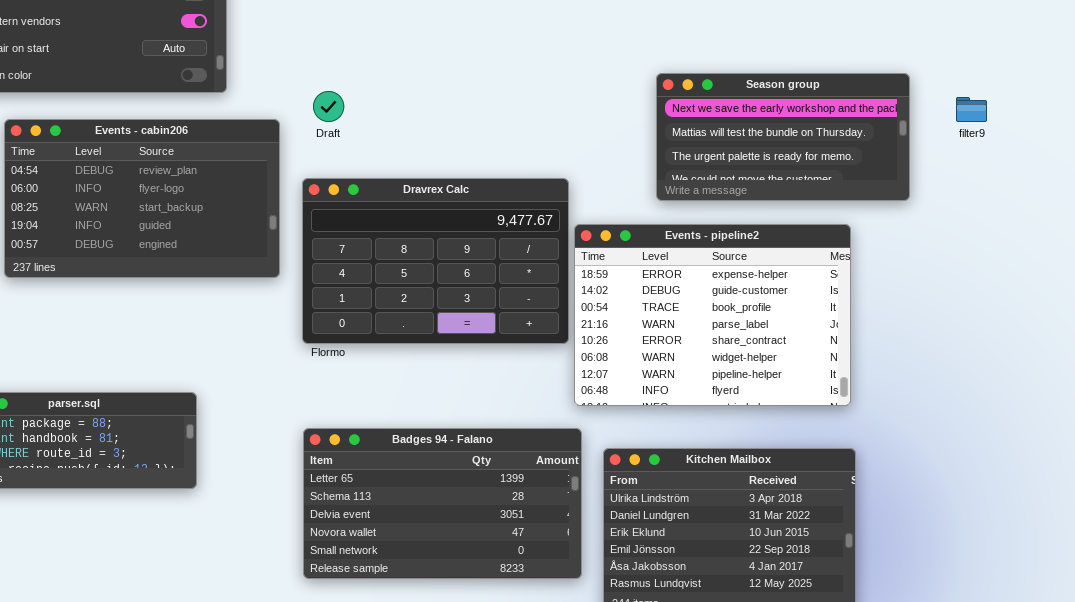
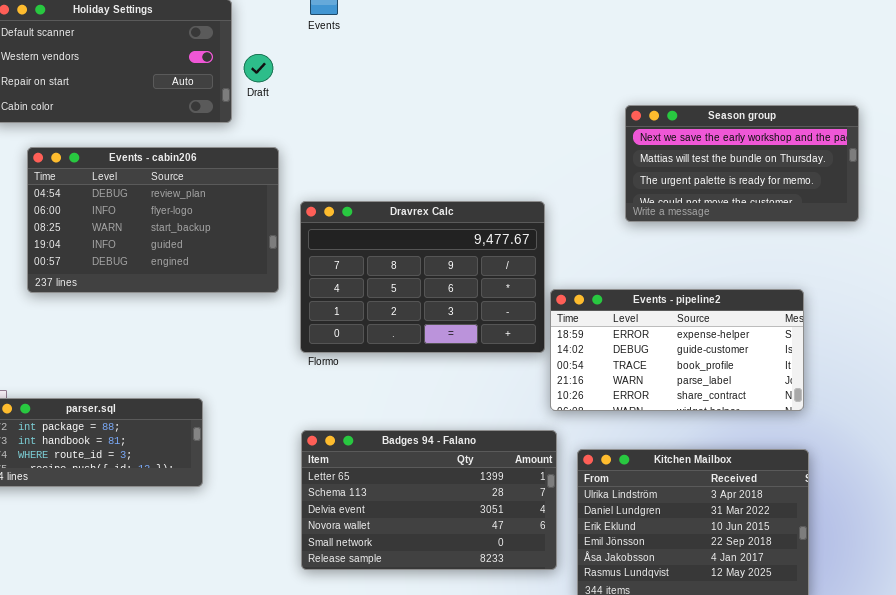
Draft: [313,91,344,122] -> [244,54,273,82], moved
Events - pipeline2: [574,224,851,406] -> [550,289,804,411], resized

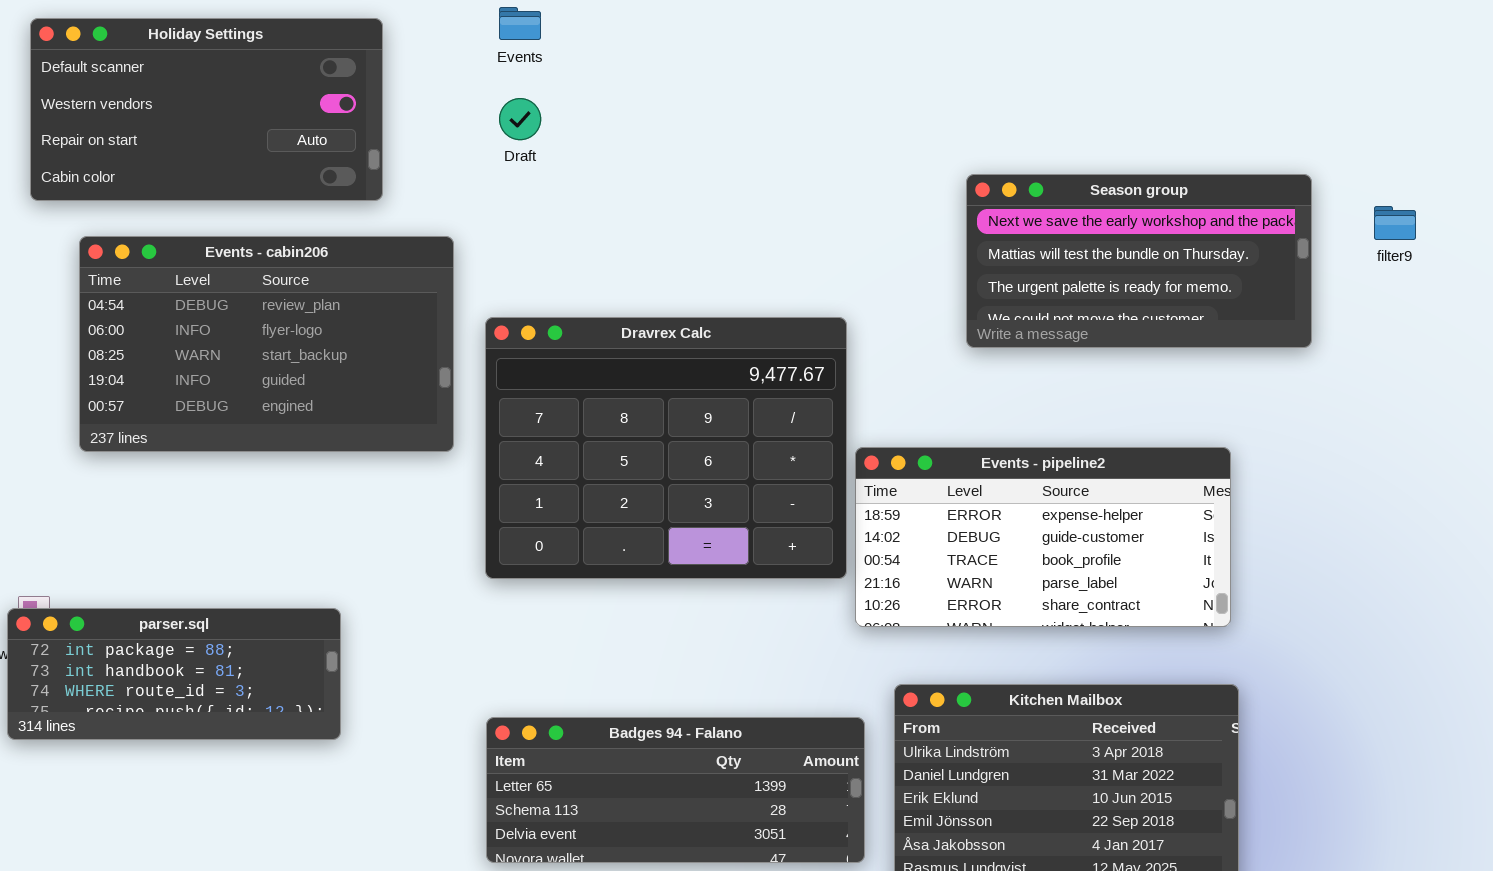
Draft: [244,54,273,82] -> [499,98,541,140], moved
Dravrex Calc: [300,201,545,353] -> [485,317,847,579], resized
Badges 94 - Falano: [301,430,557,570] -> [486,717,865,863], resized

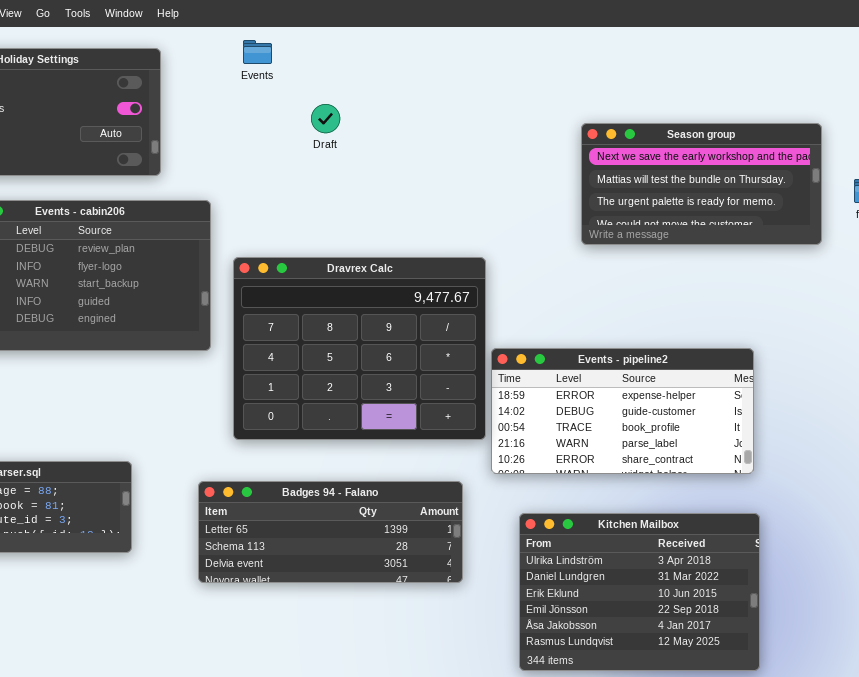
Draft: [499,98,541,140] -> [311,104,340,133], moved
Season group: [966,174,1312,348] -> [581,123,822,245], moved
Badges 94 - Falano: [486,717,865,863] -> [198,481,463,583], moved

